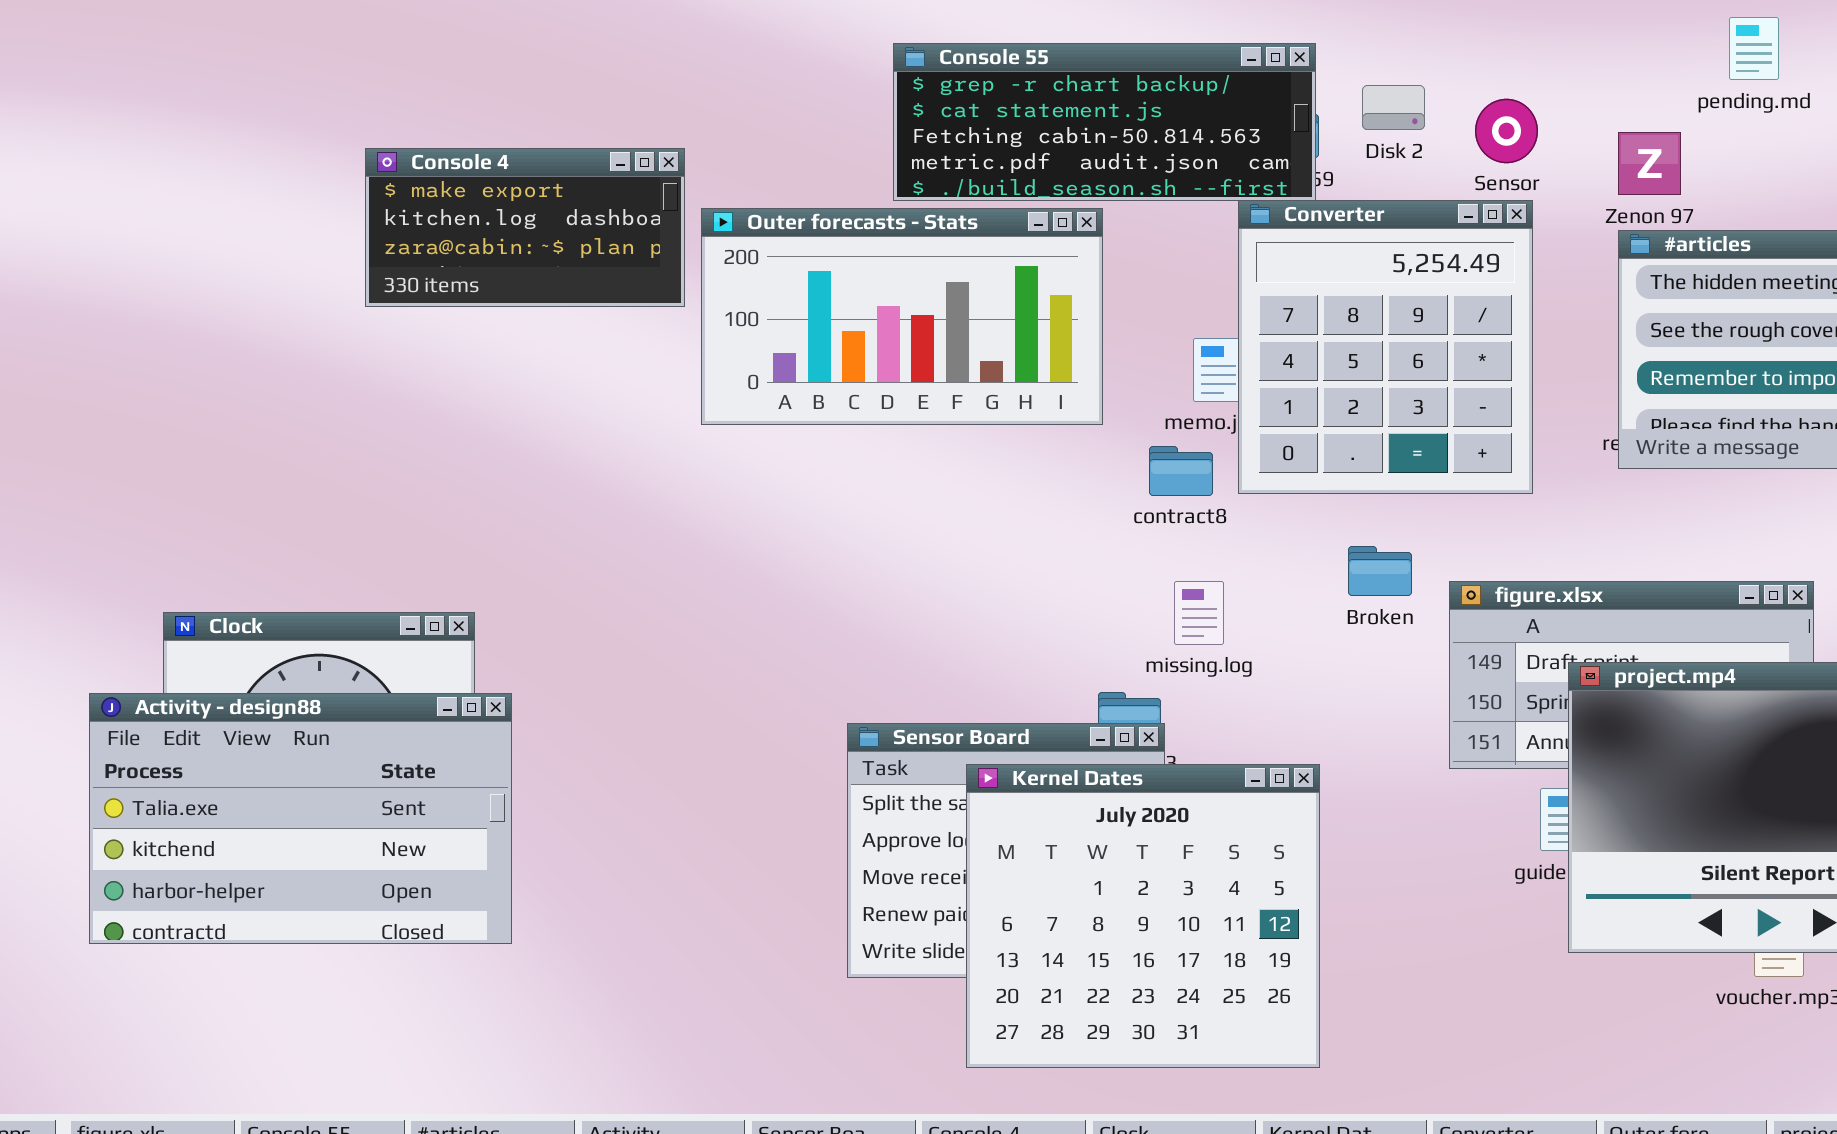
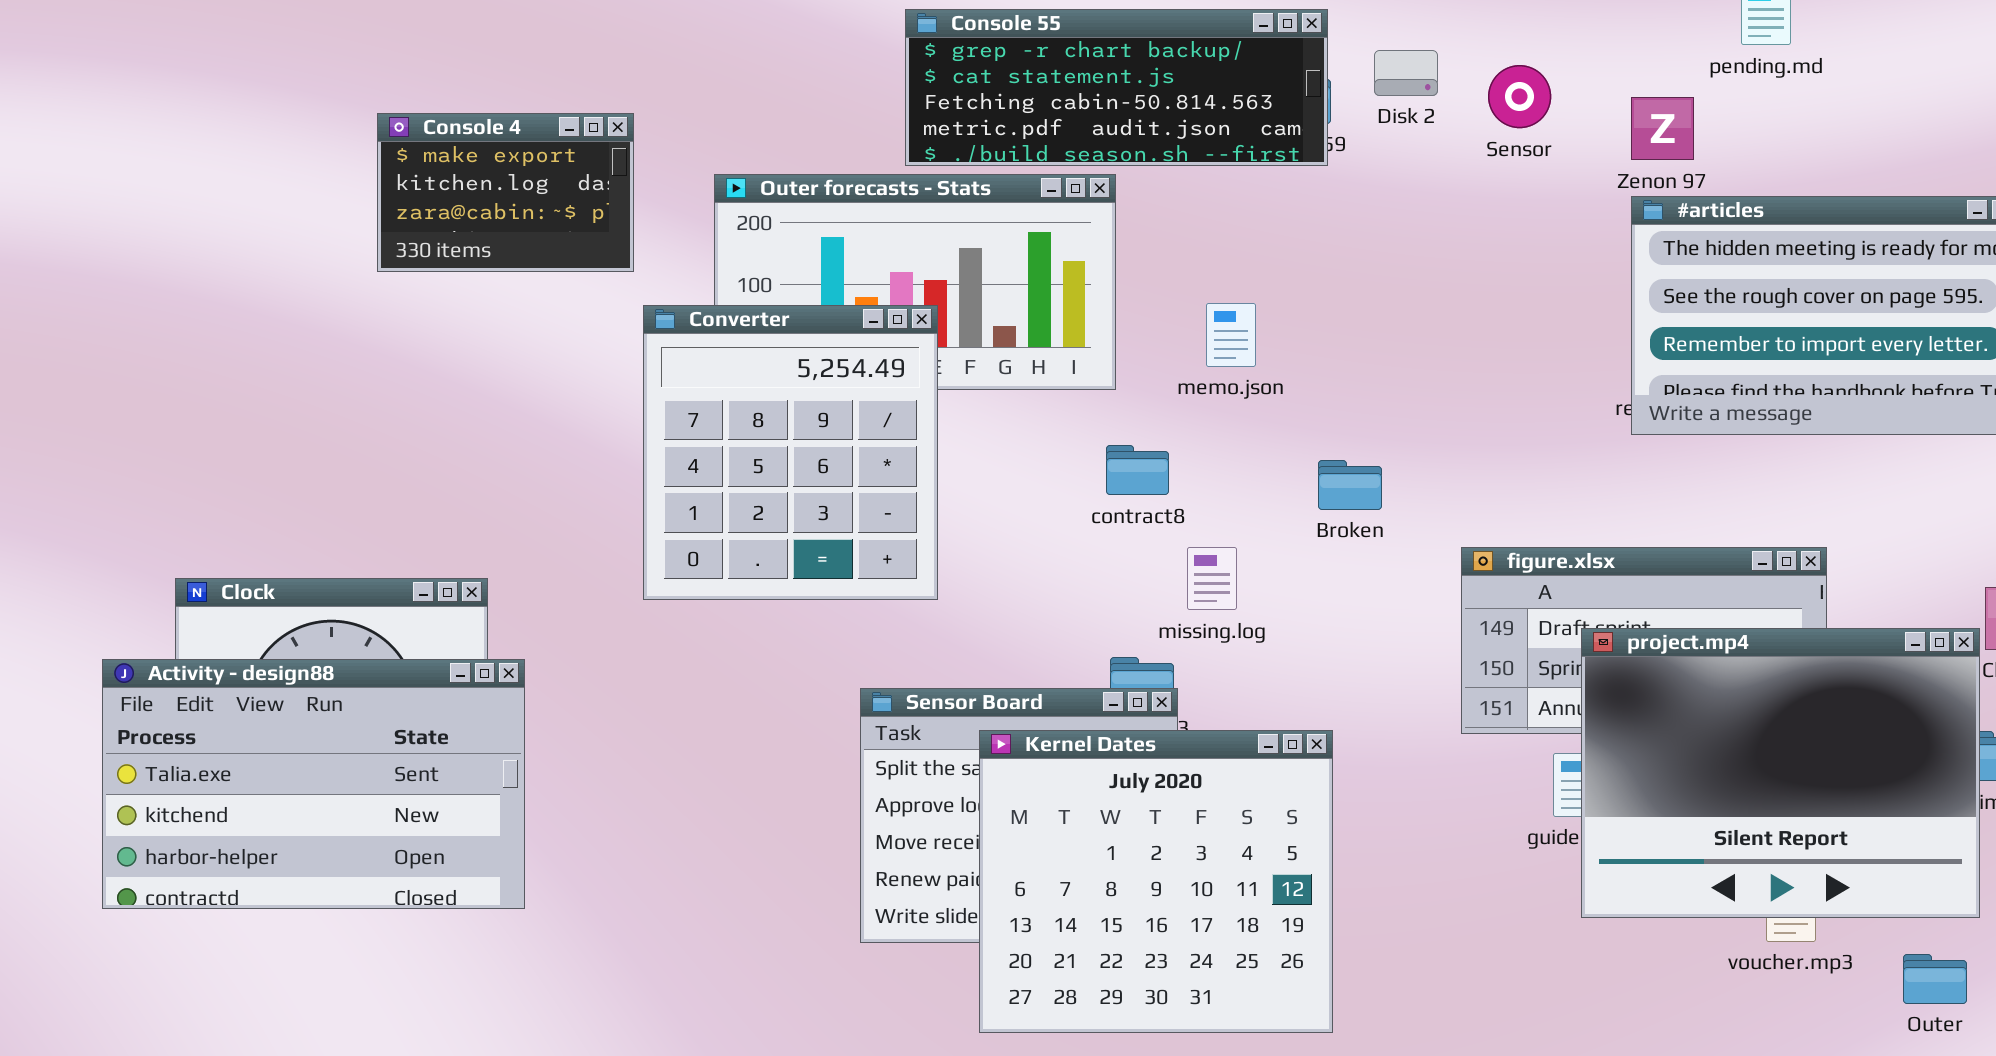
Console 4: [365,148,685,307] -> [377,113,634,272], resized
Converter: [1238,200,1533,494] -> [643,305,938,600], moved
contract8: [1149,446,1213,496] -> [1106,445,1169,495], moved
Broken: [1348,546,1412,596] -> [1318,460,1382,510], moved

